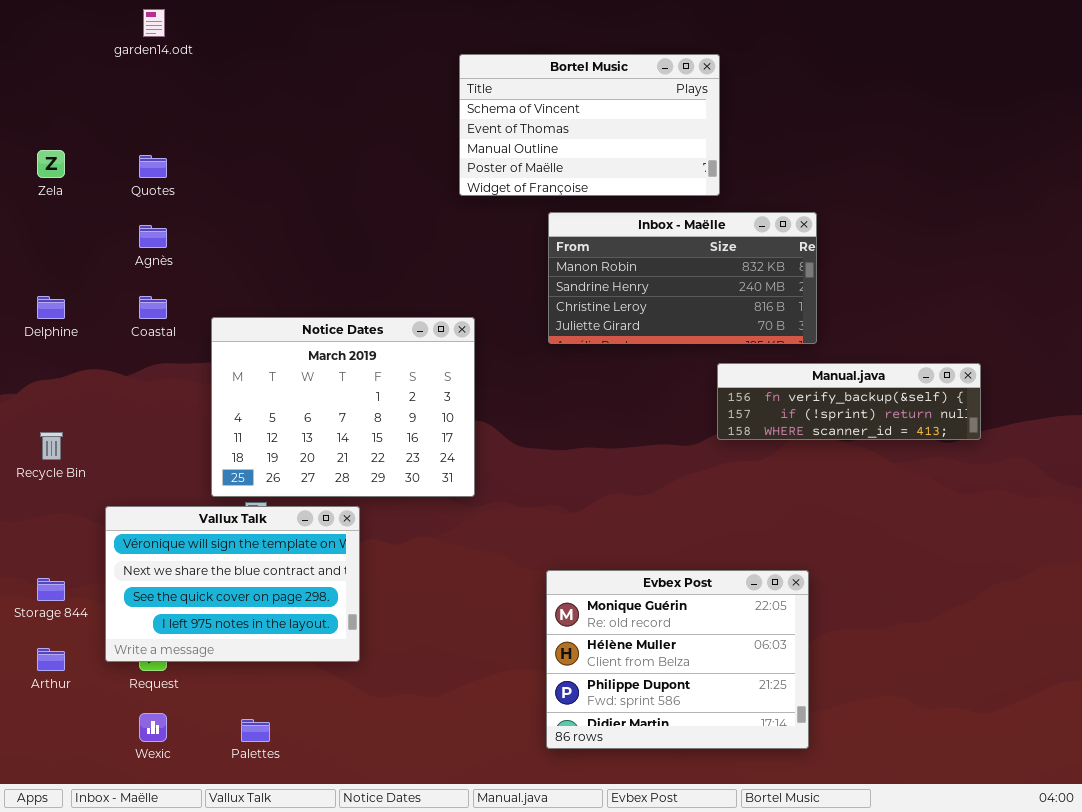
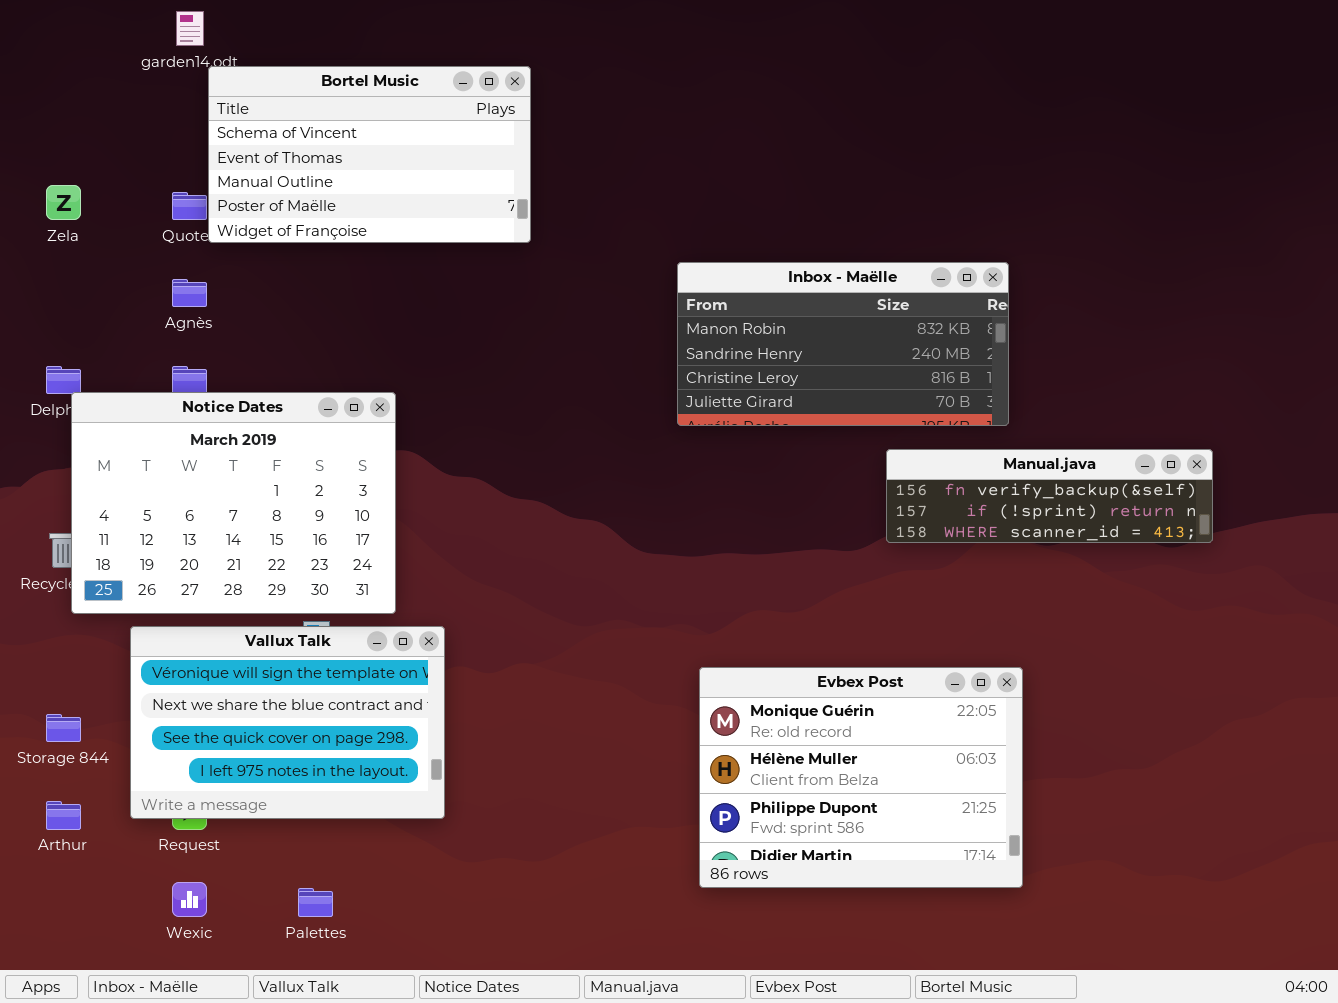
Bortel Music: [459,54,720,196] -> [208,66,531,243], moved
Notice Dates: [211,317,475,497] -> [71,392,396,614], moved
Evbex Post: [546,570,809,749] -> [699,667,1023,888], moved

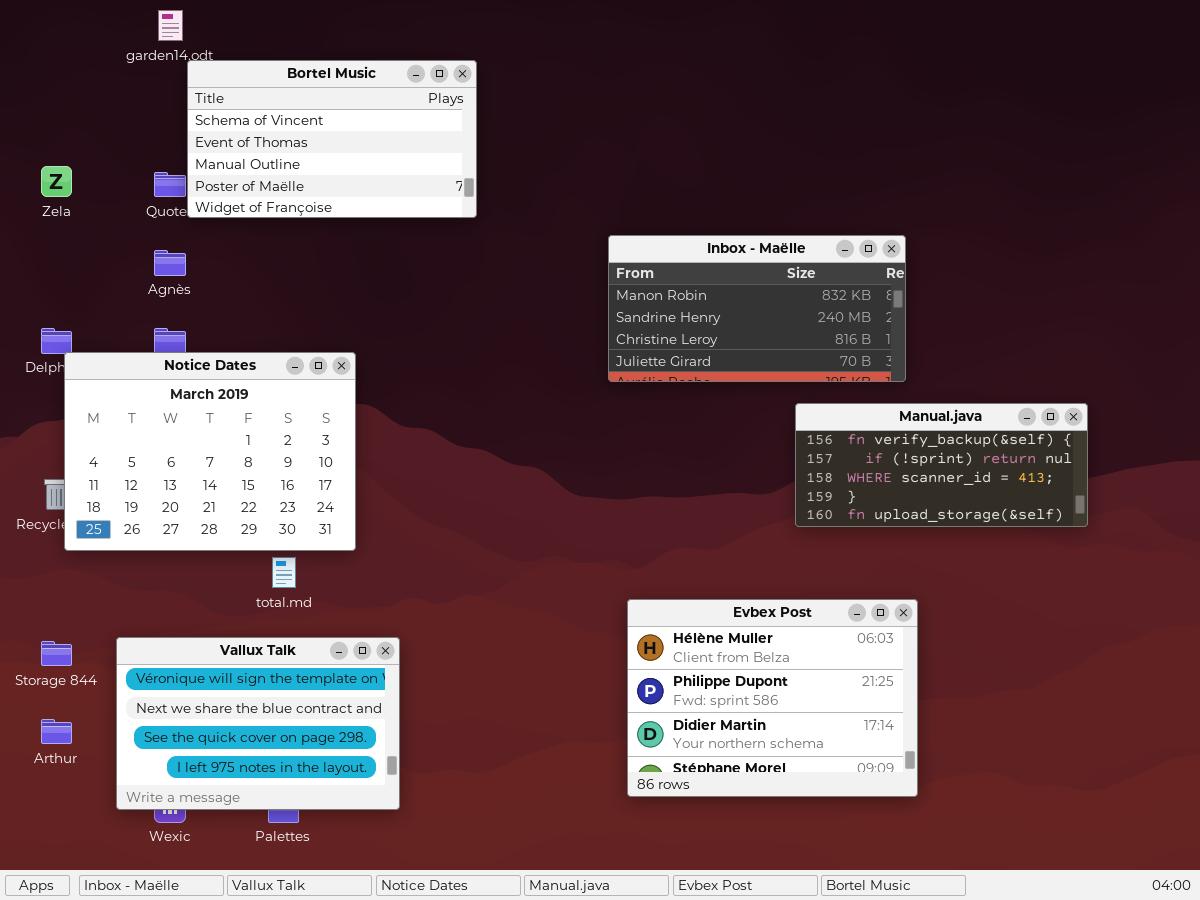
Manual.java: [886,449,1213,543] -> [795,403,1088,527], resized
Vallux Talk: [130,626,445,819] -> [116,637,400,810], moved
Evbex Post: [699,667,1023,888] -> [627,599,918,797], scrolled down 1 row

